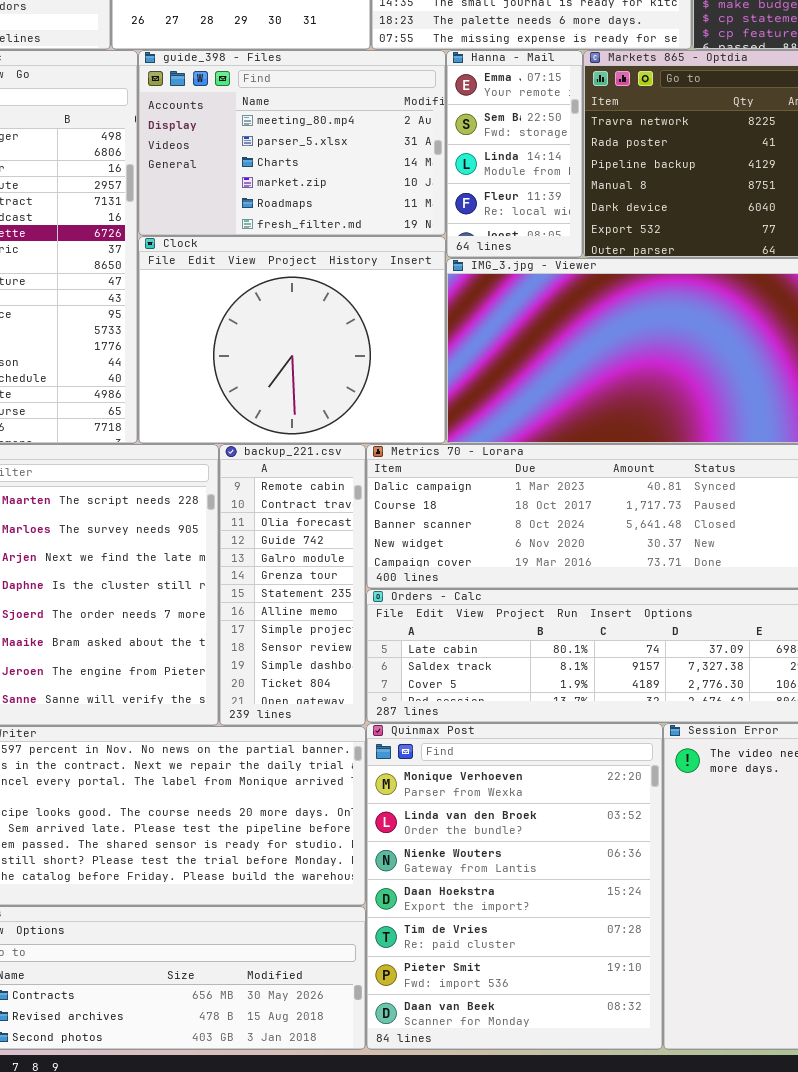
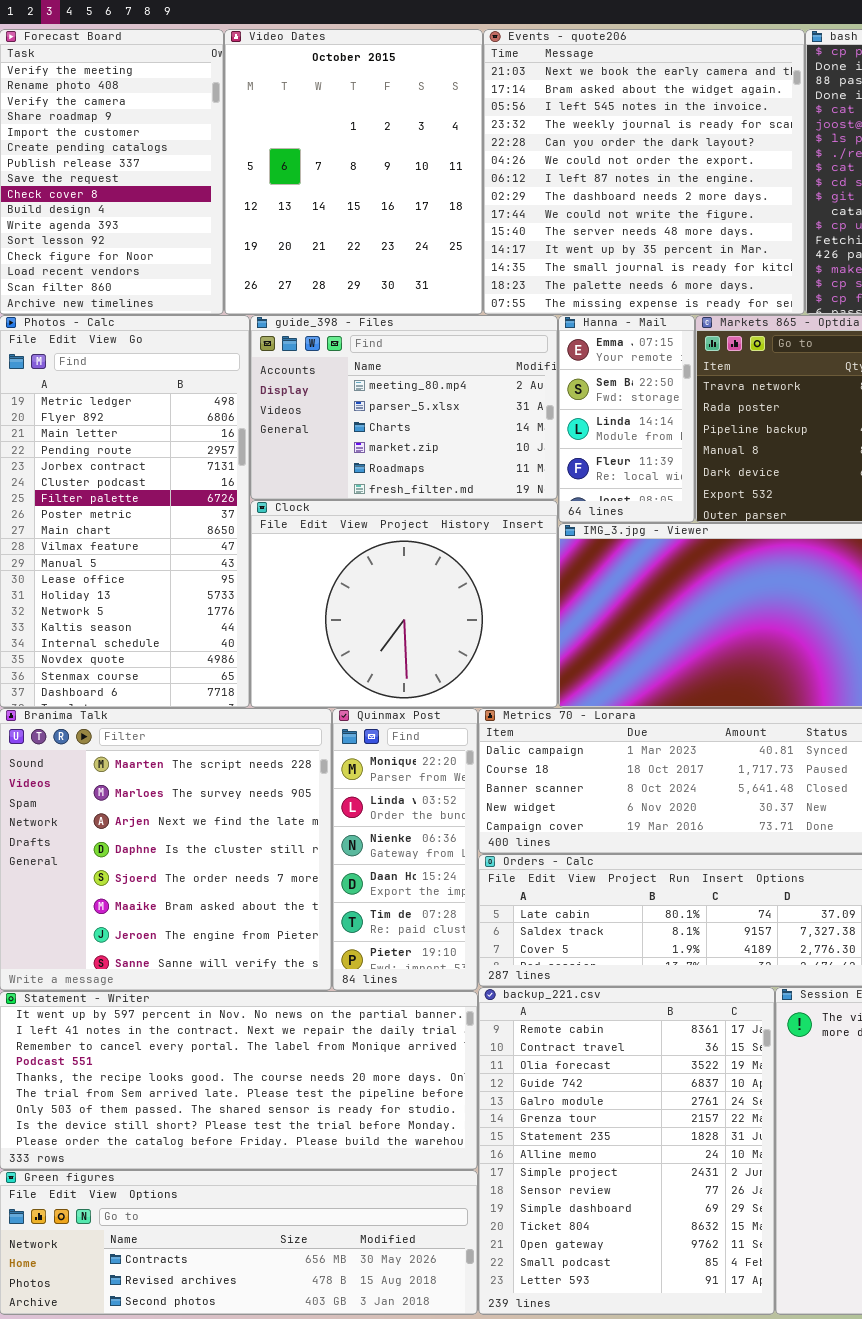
backup_221.csv: [219,444,366,726] -> [478,987,775,1315], moved, resized
Quinmax Post: [366,723,663,1050] -> [332,708,478,991], moved, resized

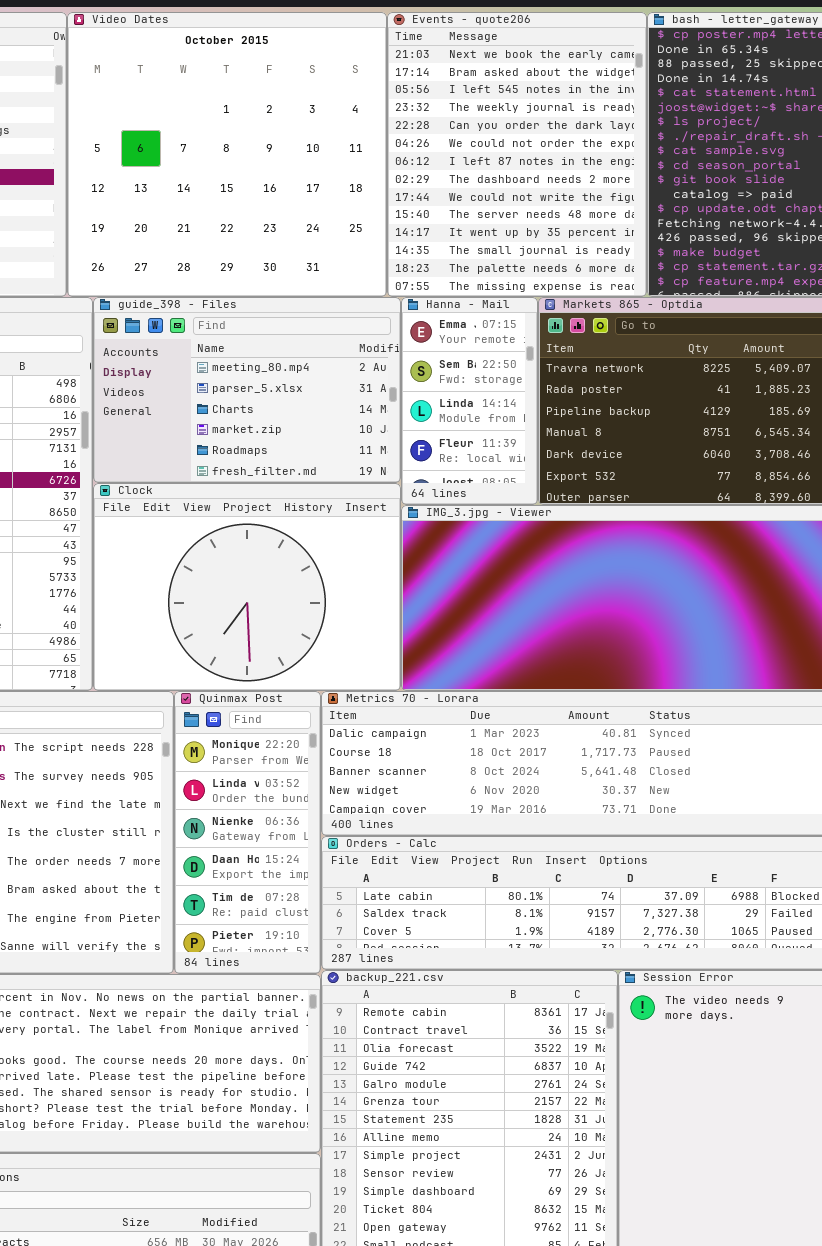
Video Dates: [224,29,483,315] -> [67,12,387,297], resized
Events - quote206: [483,29,805,315] -> [387,12,647,297], resized

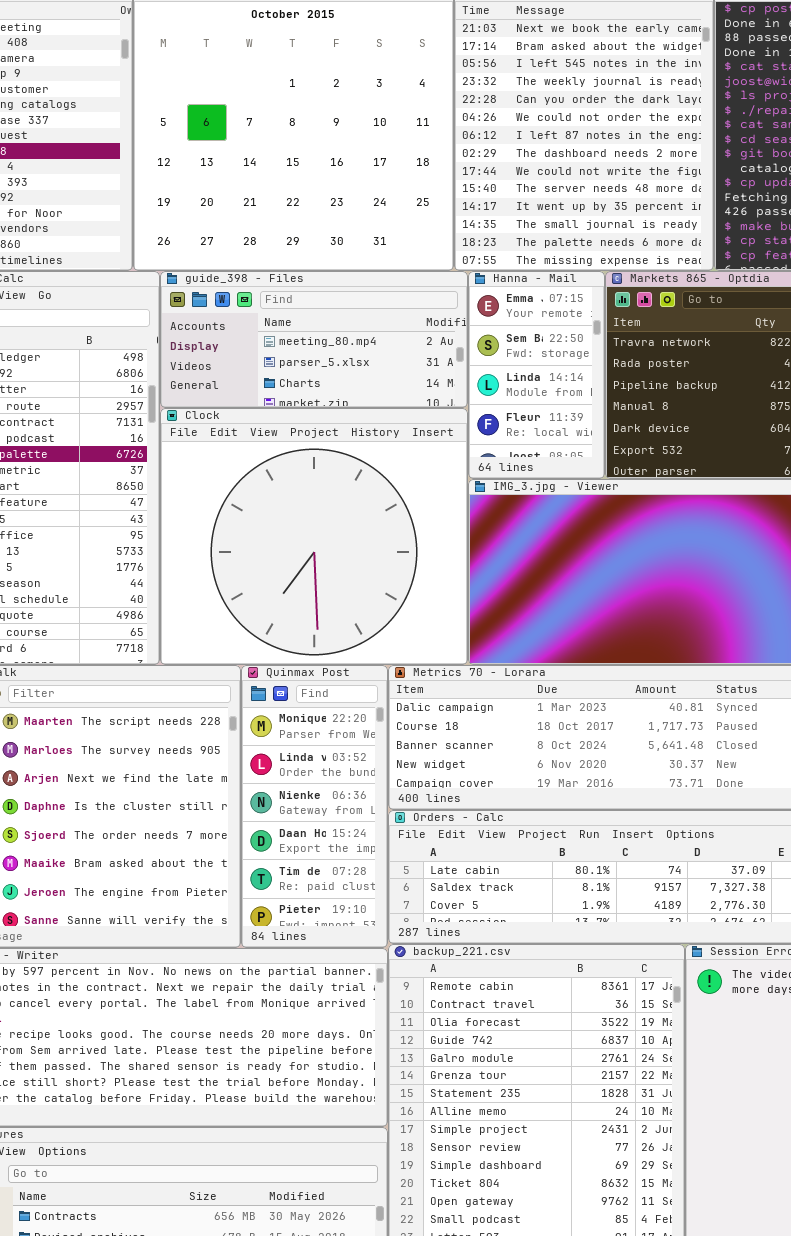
guide_398 - Files: [93,297,401,483] -> [160,271,468,408], resized
Clock: [93,483,401,691] -> [160,408,468,665], resized

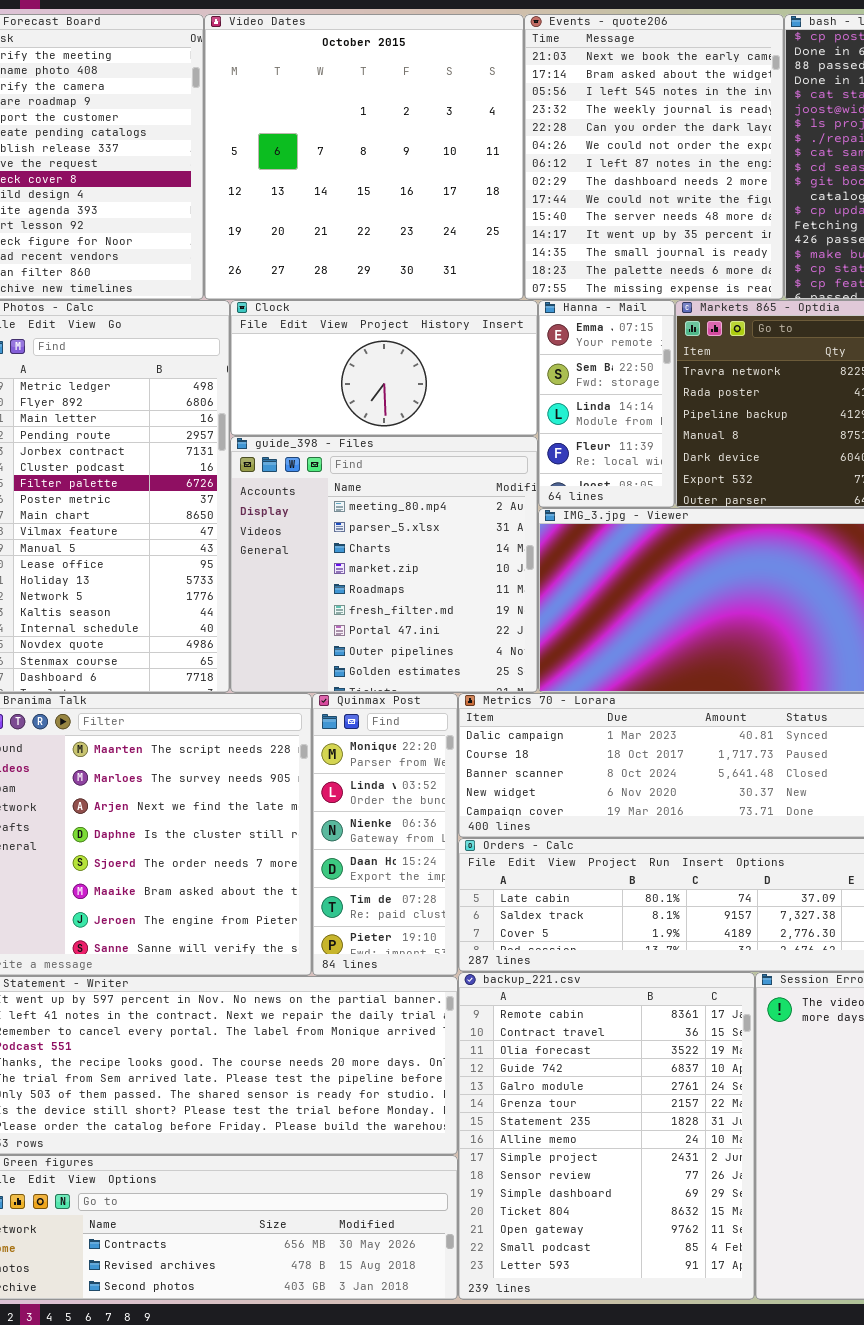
guide_398 - Files: [160,271,468,408] -> [230,436,538,693], moved, resized
Clock: [160,408,468,665] -> [230,300,538,436], moved, resized

